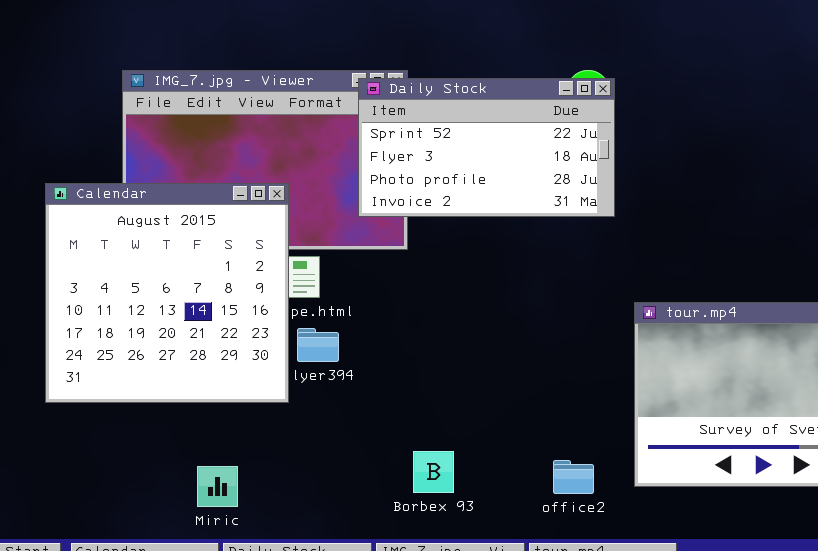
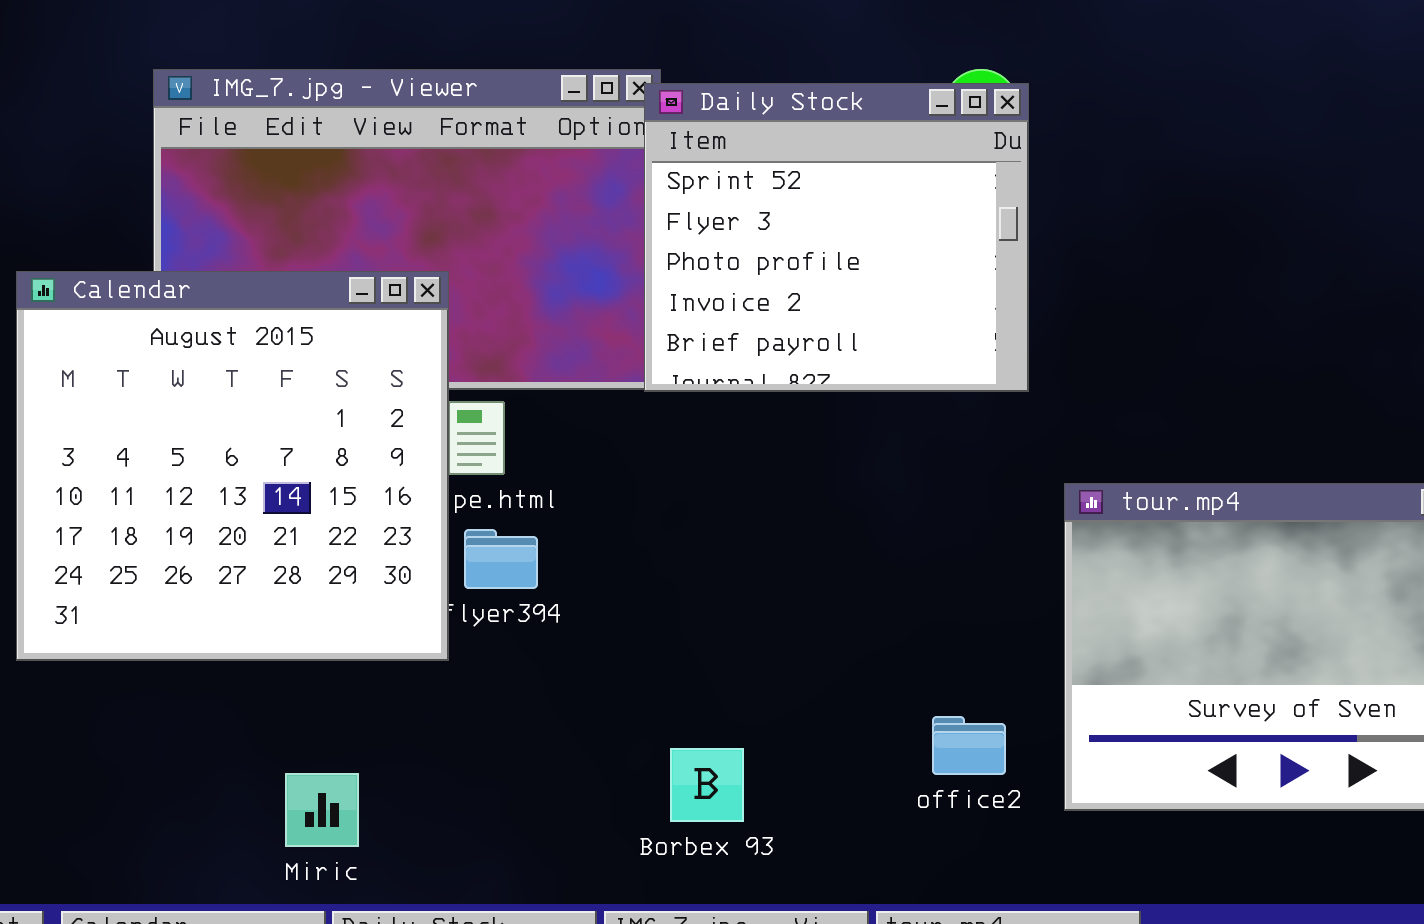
Daily Stock: [358,78,615,217] -> [644,83,1029,392], resized
office2: [553,460,594,494] -> [932,716,1006,775], moved

